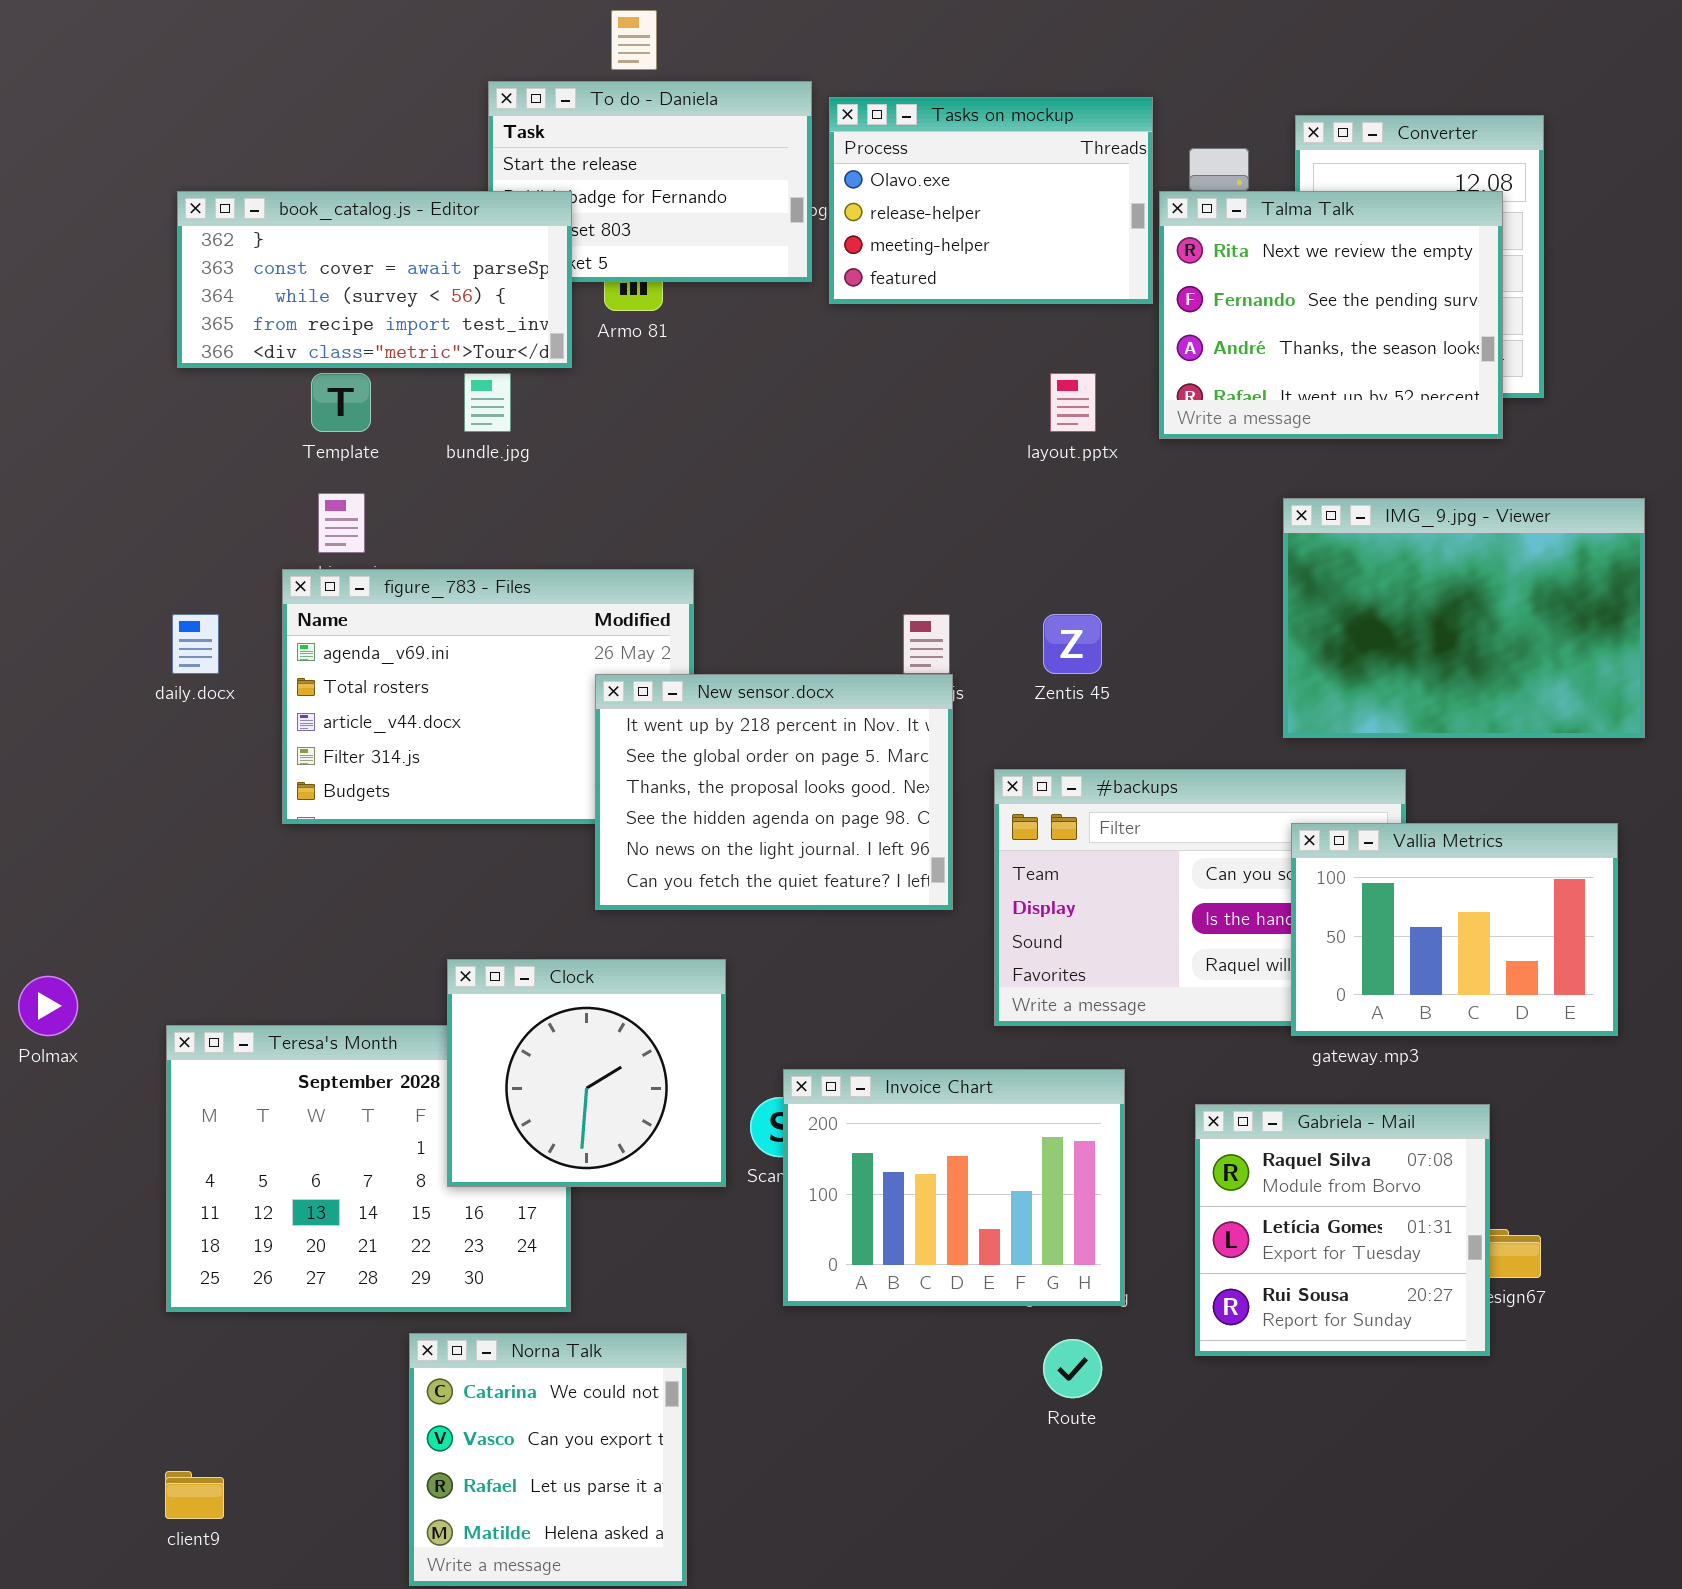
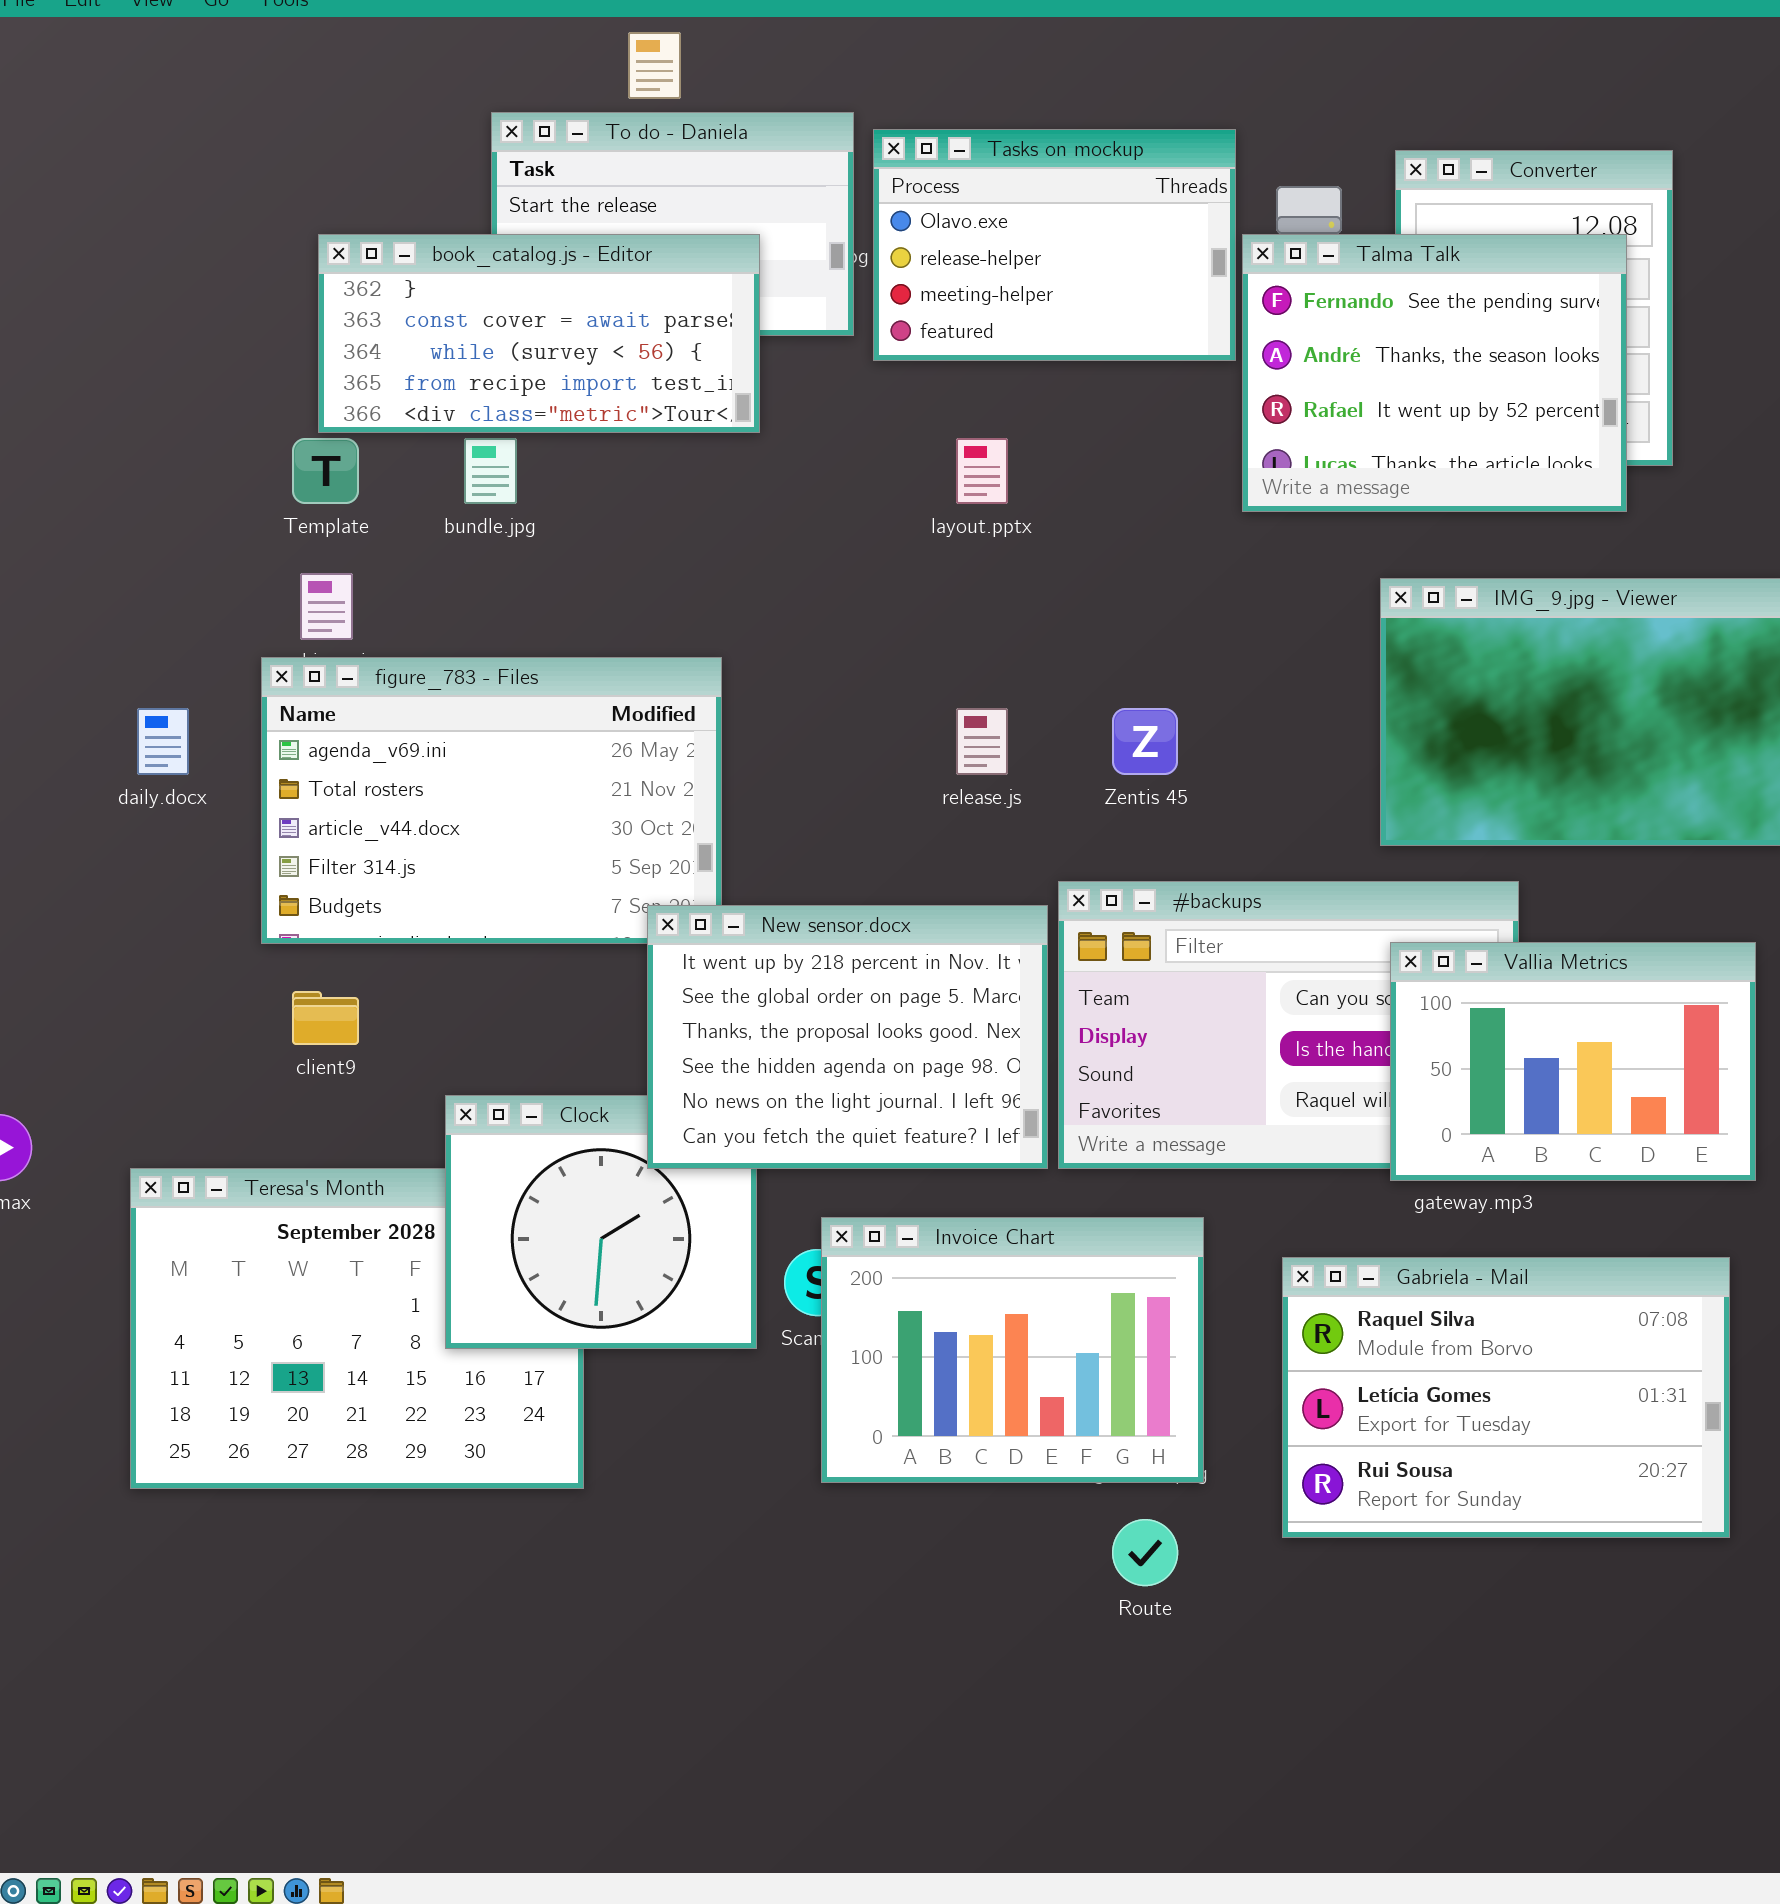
book_catalog.js - Editor: [177,191,572,368] -> [318,234,760,433], moved
Talma Talk: [1159,191,1503,439] -> [1242,234,1627,512], scrolled down 1 row
layout.pptx: [1050,373,1096,432] -> [956,438,1008,504], moved
New sensor.docx: [595,674,953,910] -> [647,905,1048,1169], moved
Gabriela - Mail: [1195,1104,1490,1356] -> [1282,1257,1730,1538], resized
Norna Talk: [409,1333,687,1586] -> none, closed
client9: [165,1471,224,1519] -> [292,991,359,1045], moved

